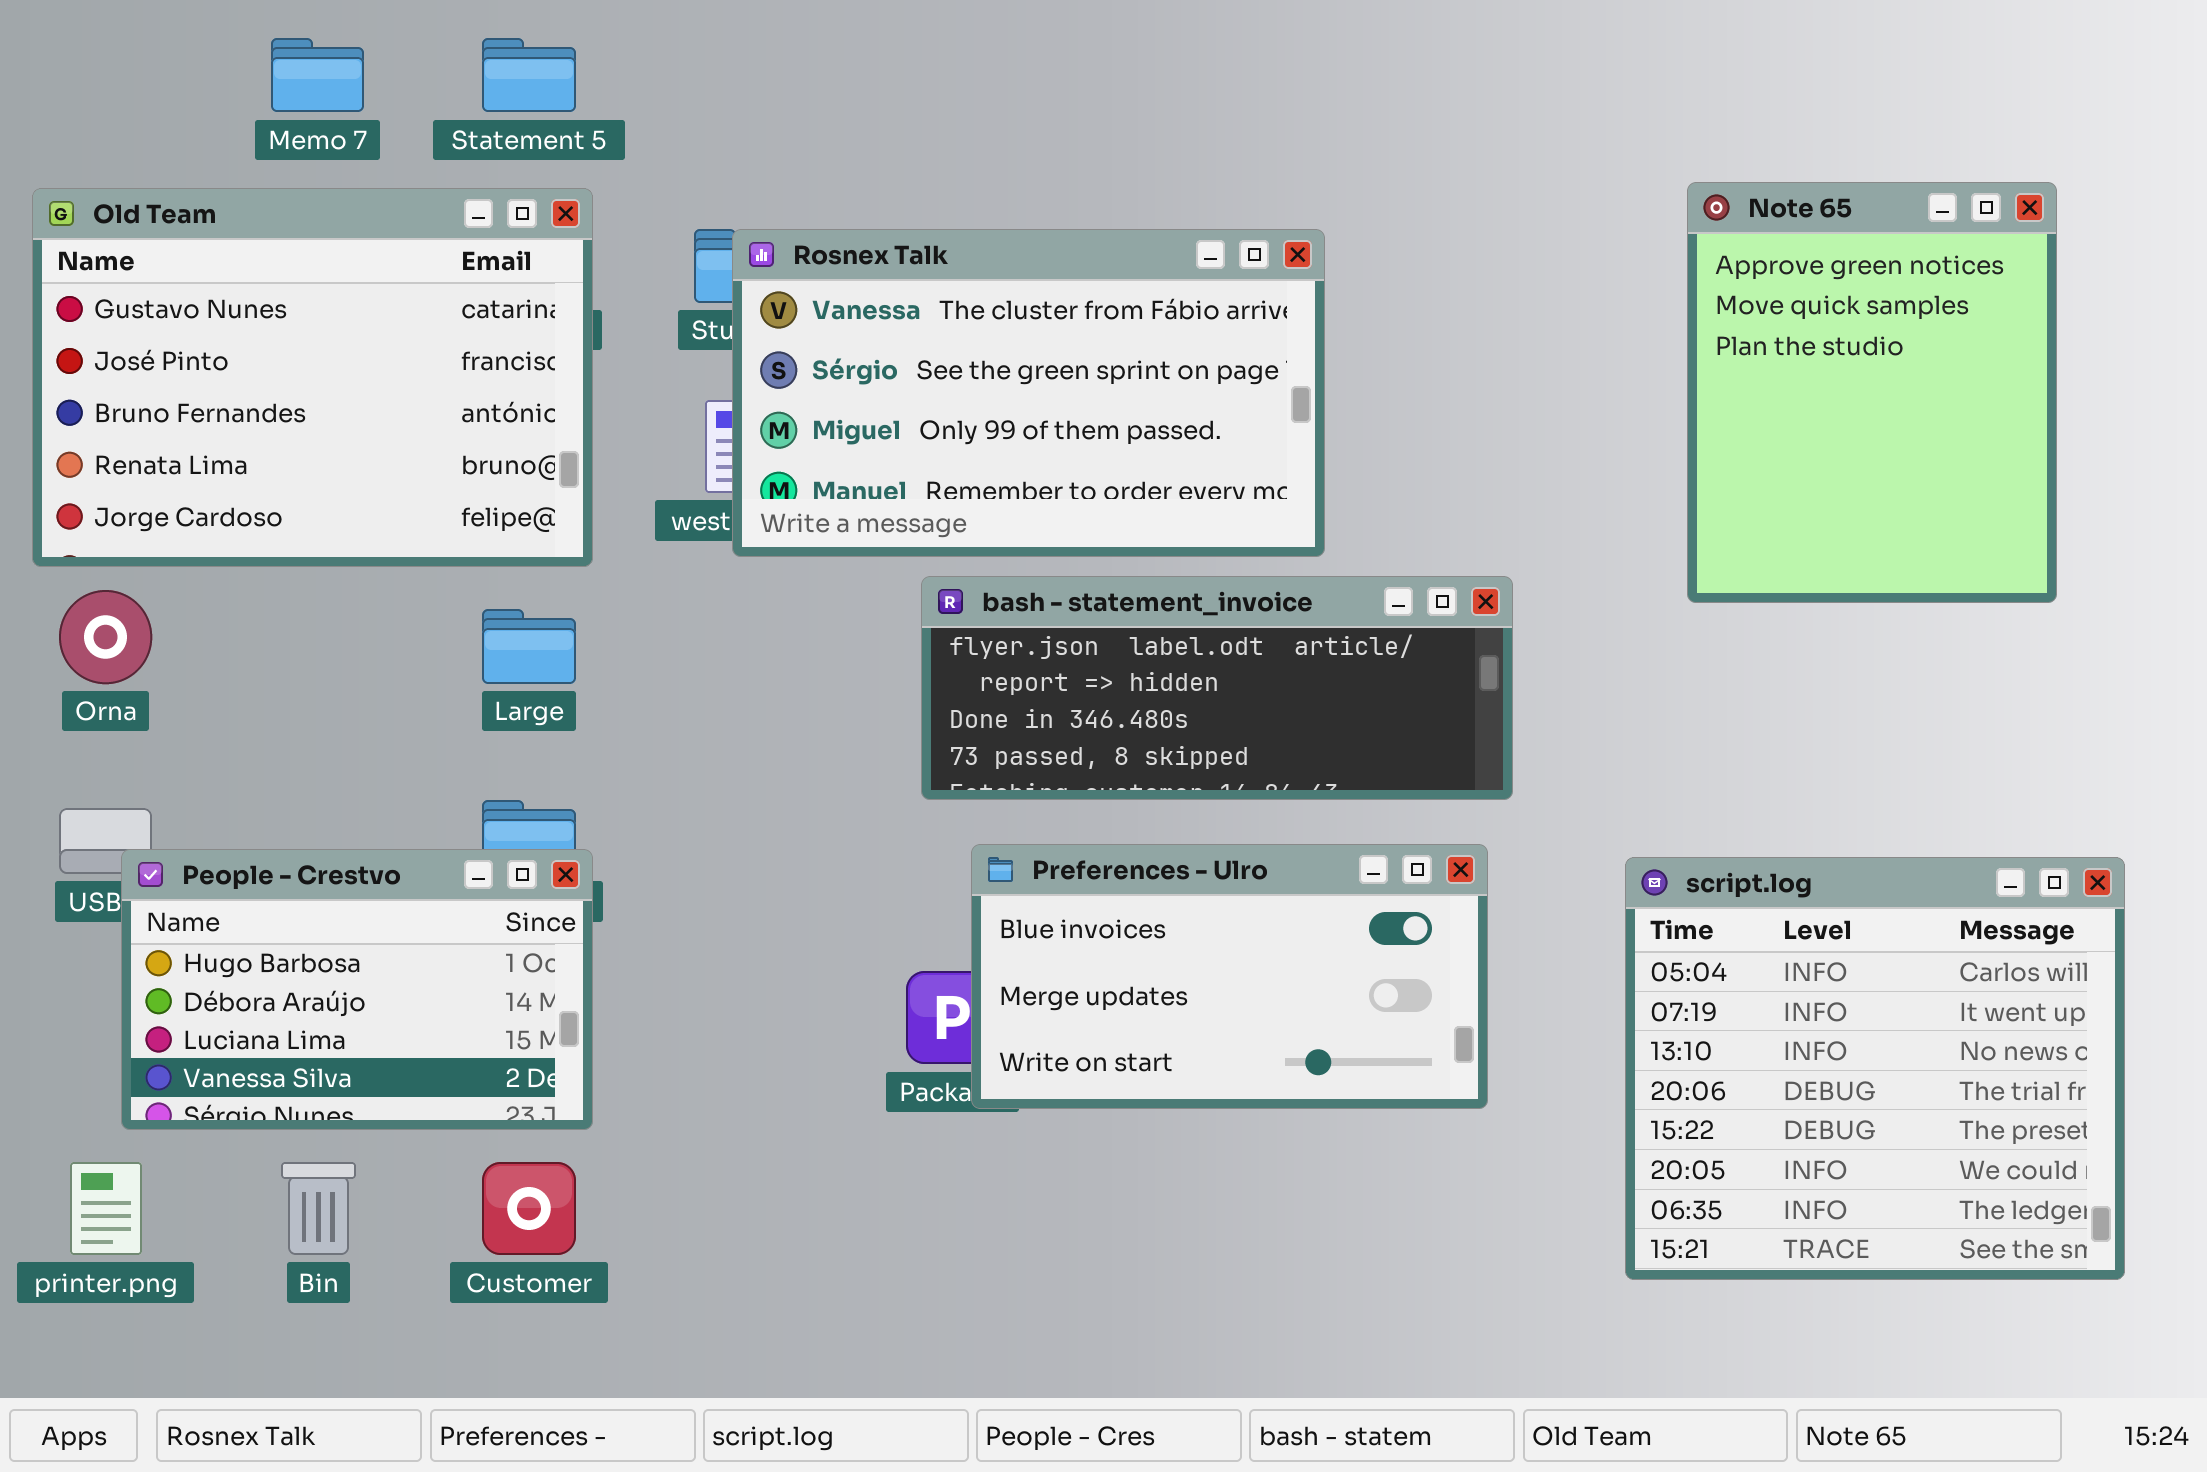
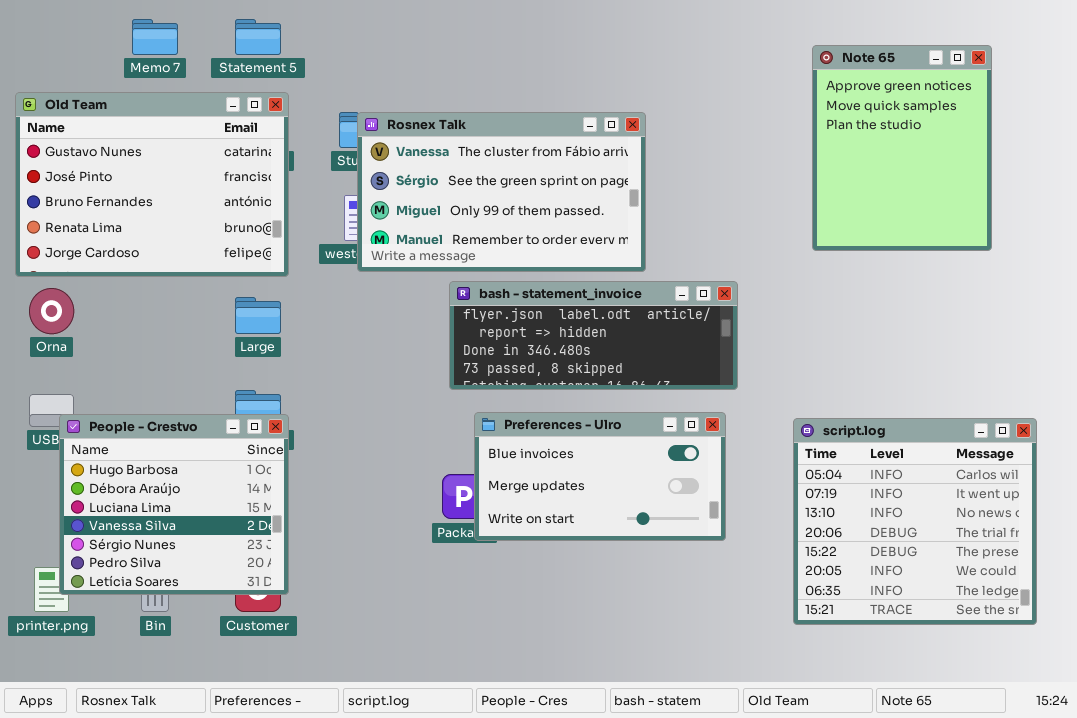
Note 65: [1687,182,2057,603] -> [812,45,992,251], moved
People - Crestvo: [121,849,593,1130] -> [59,414,289,595], resized

